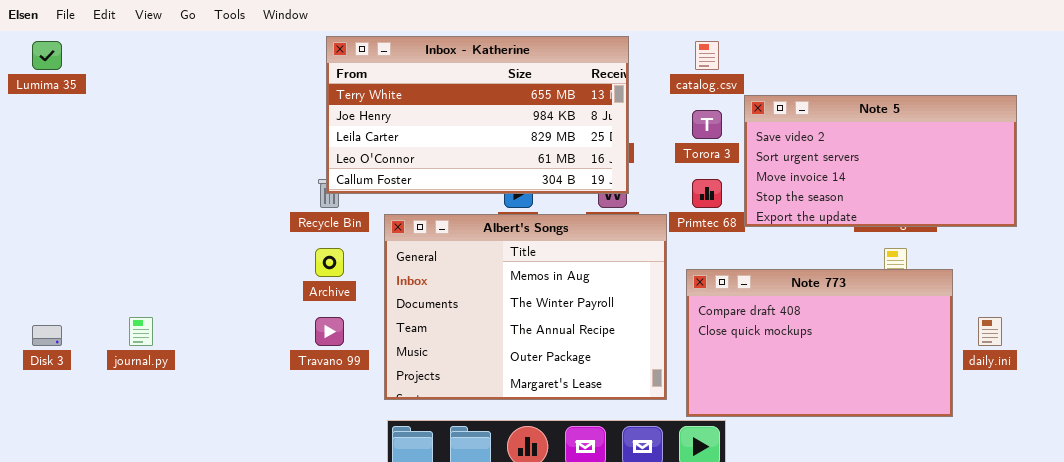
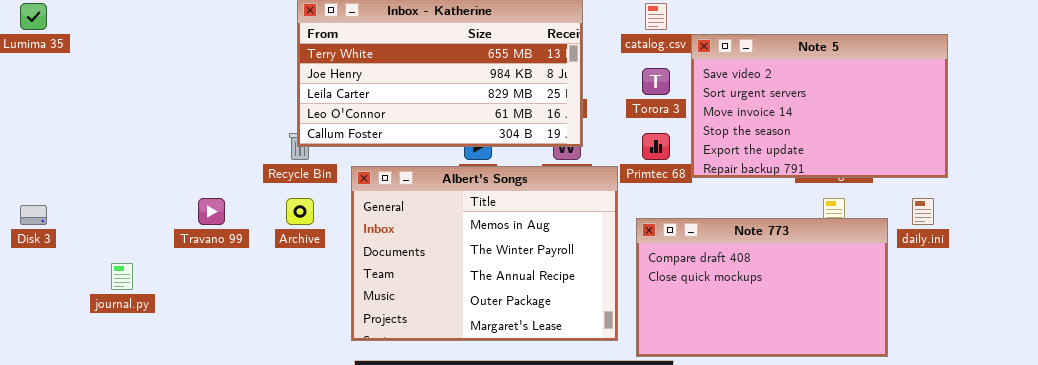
Note 5: [744,95,1017,227] -> [691,34,948,178], resized
Travano 99: [315,317,344,346] -> [198,198,225,225], moved
daily.ini: [978,317,1002,346] -> [912,198,934,225], moved
Disk 3: [32,325,62,346] -> [20,205,47,225], moved

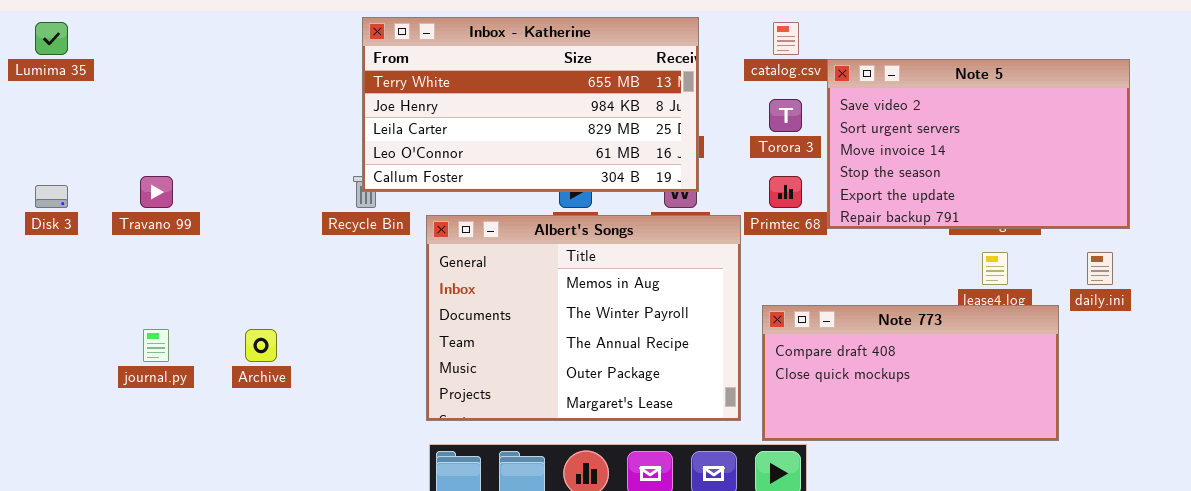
Travano 99: [198,198,225,225] -> [140,176,173,208], moved
Archive: [286,198,314,225] -> [245,329,277,362], moved
Disk 3: [20,205,47,225] -> [35,185,68,208], moved
Note 773: [636,218,888,357] -> [762,305,1059,441], resized

